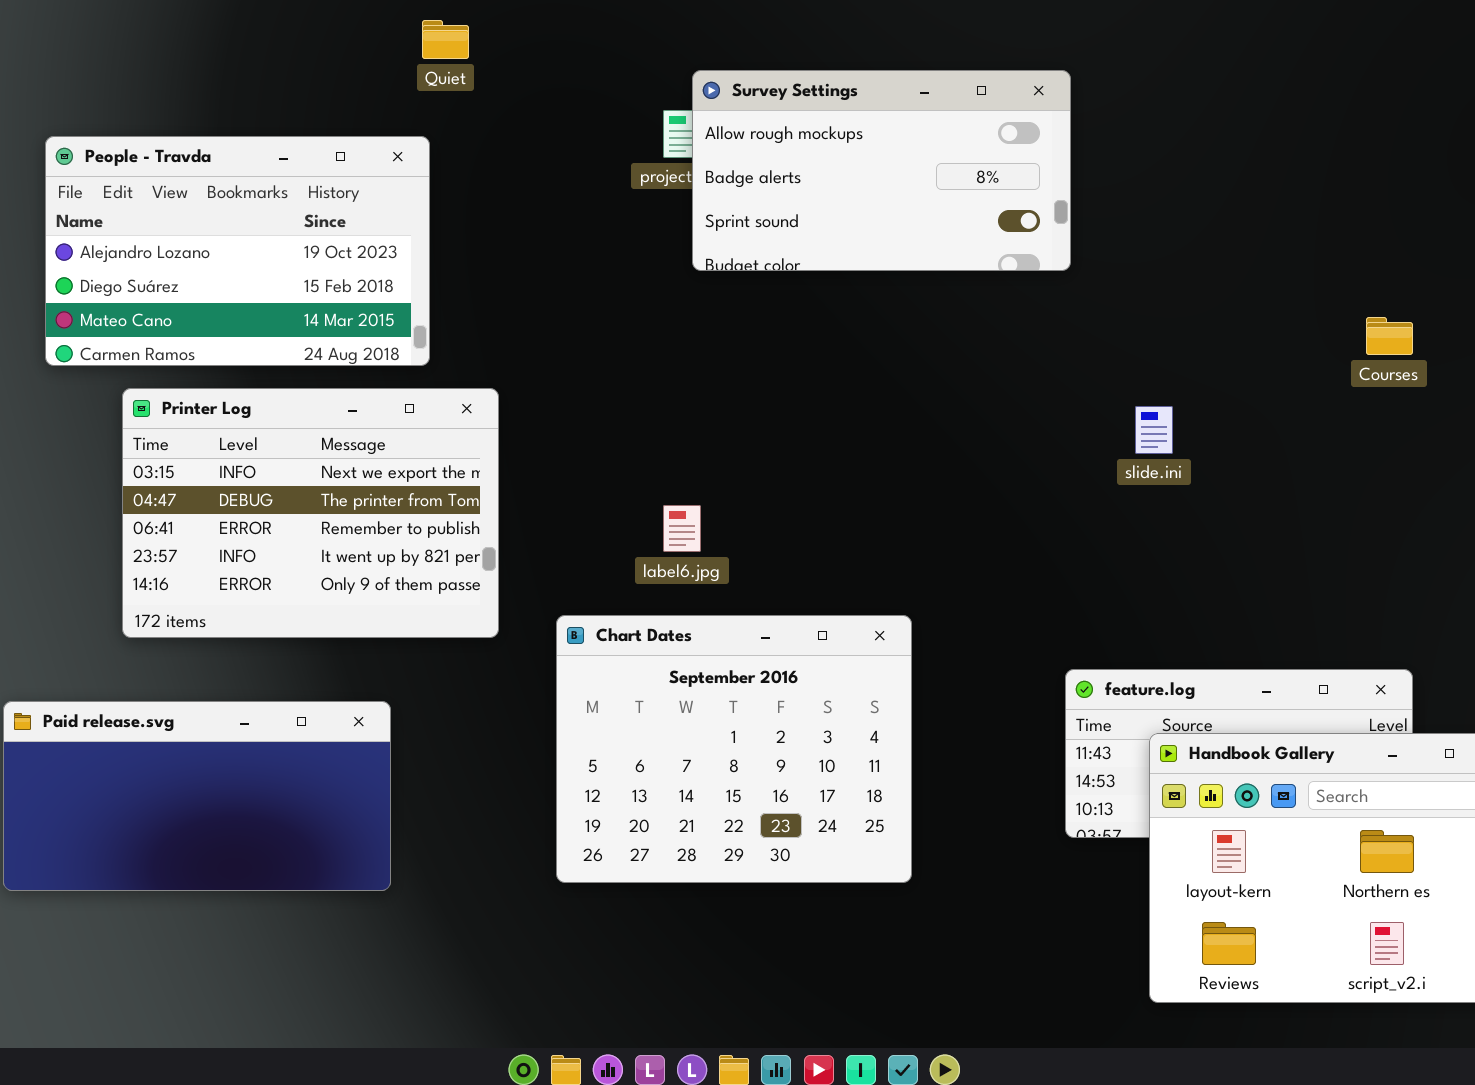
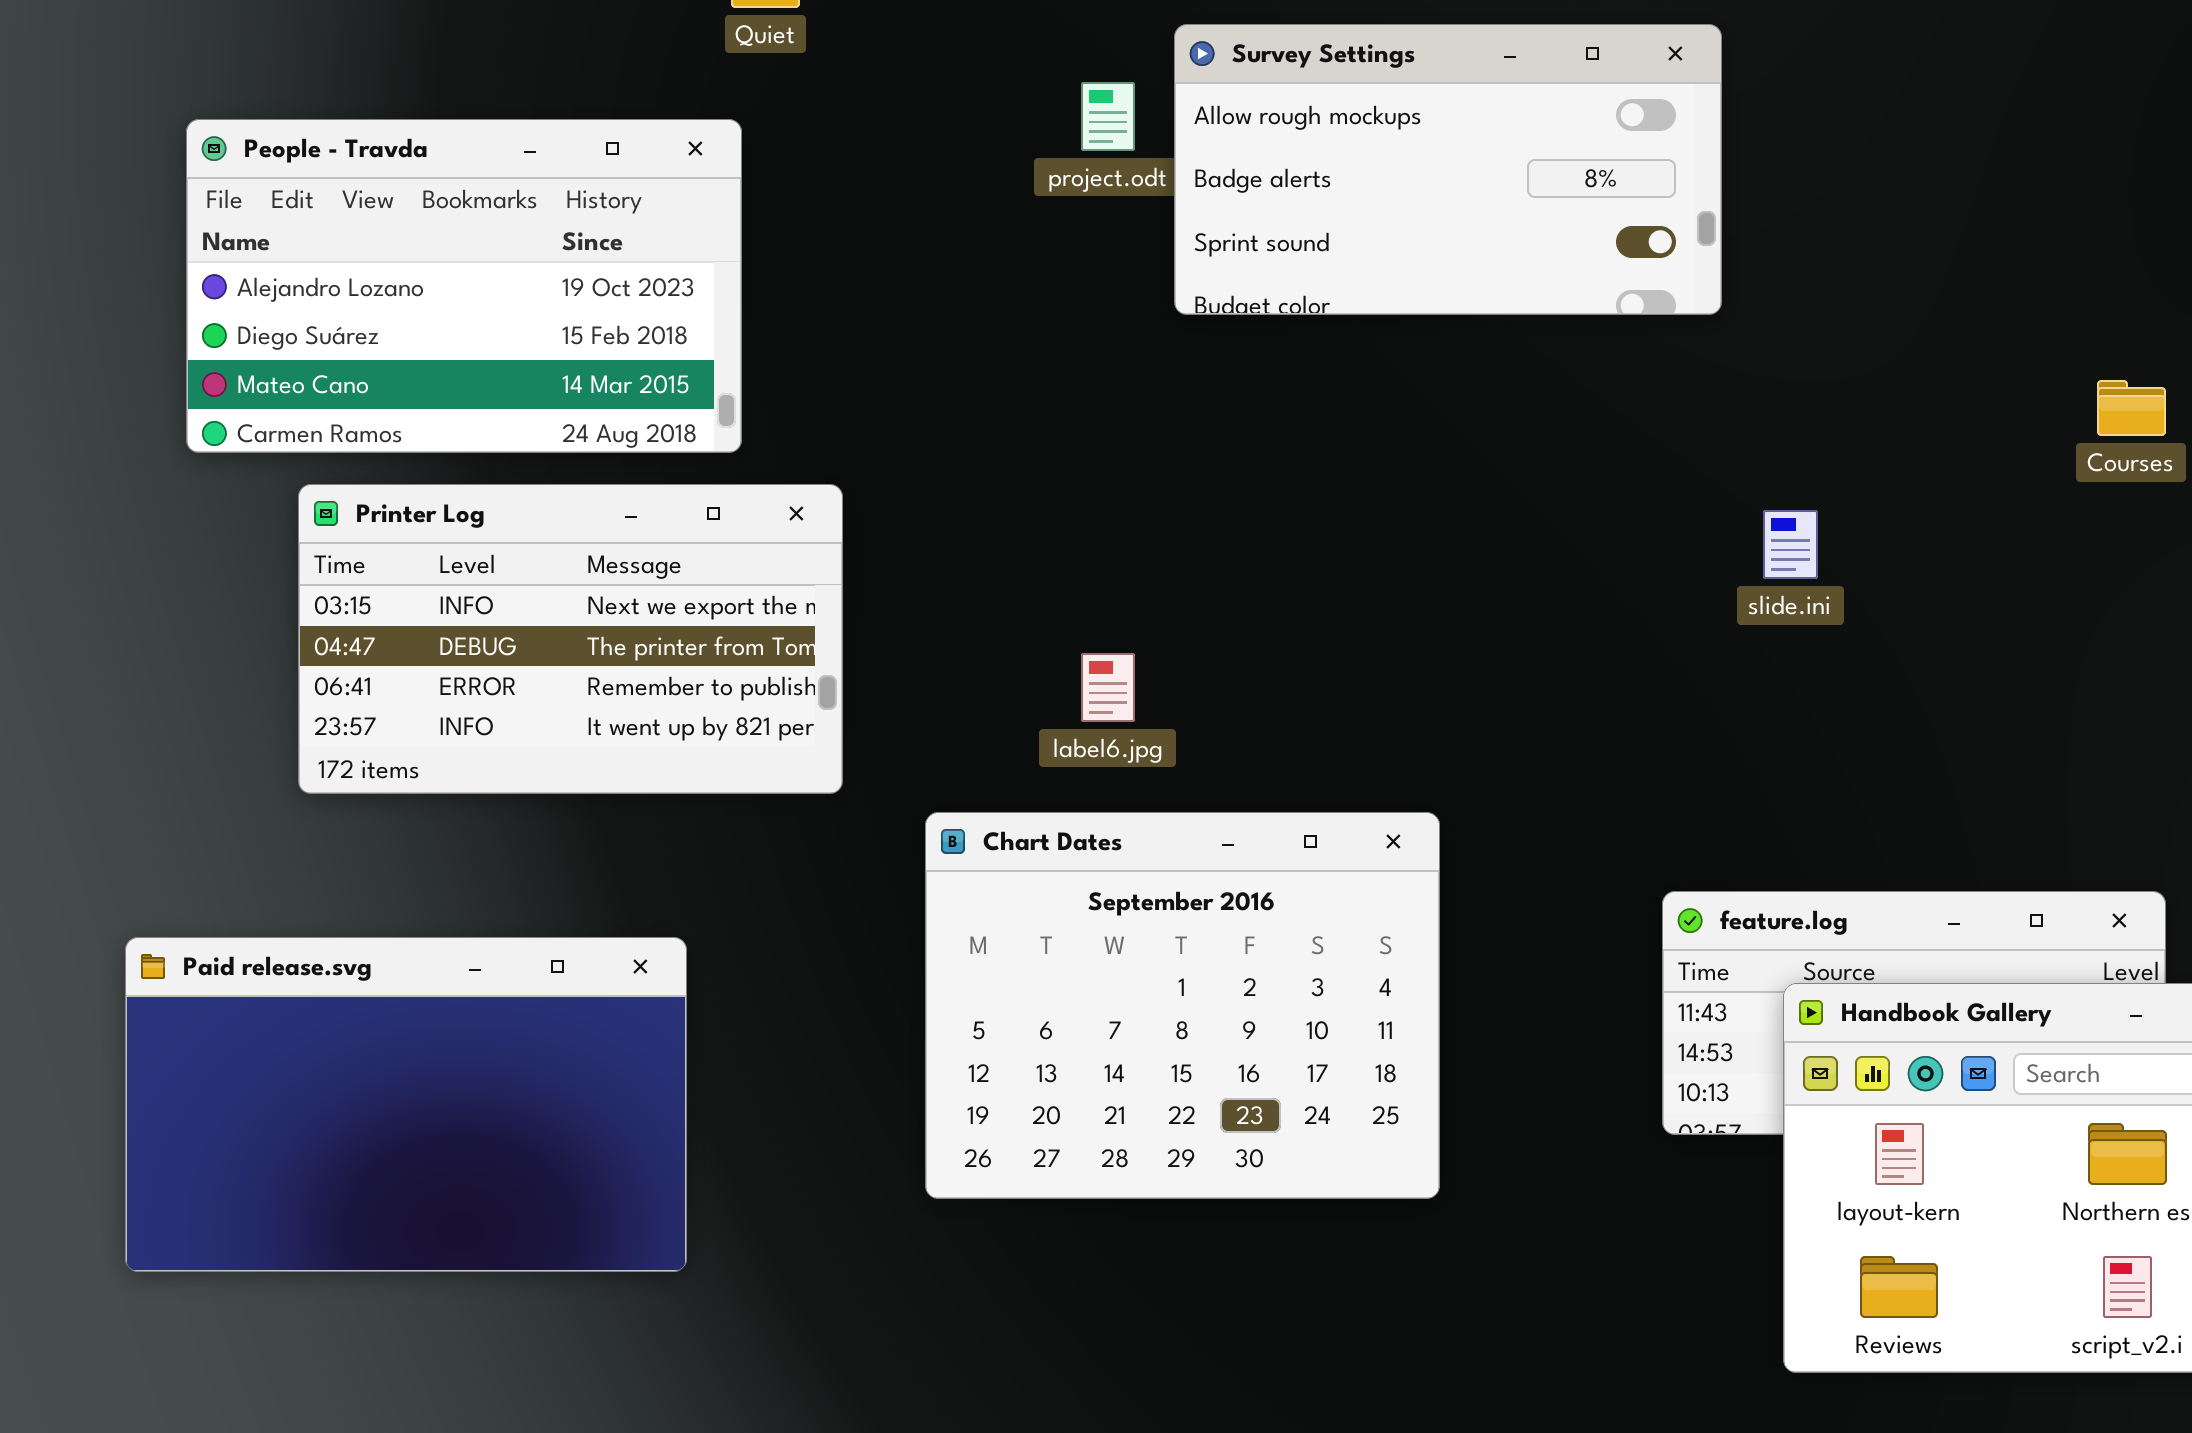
Survey Settings: [692,70,1071,271] -> [1174,24,1722,315], moved
Printer Log: [122,388,499,638] -> [298,484,843,794], resized
Paid release.svg: [3,701,391,891] -> [125,937,687,1272], resized

